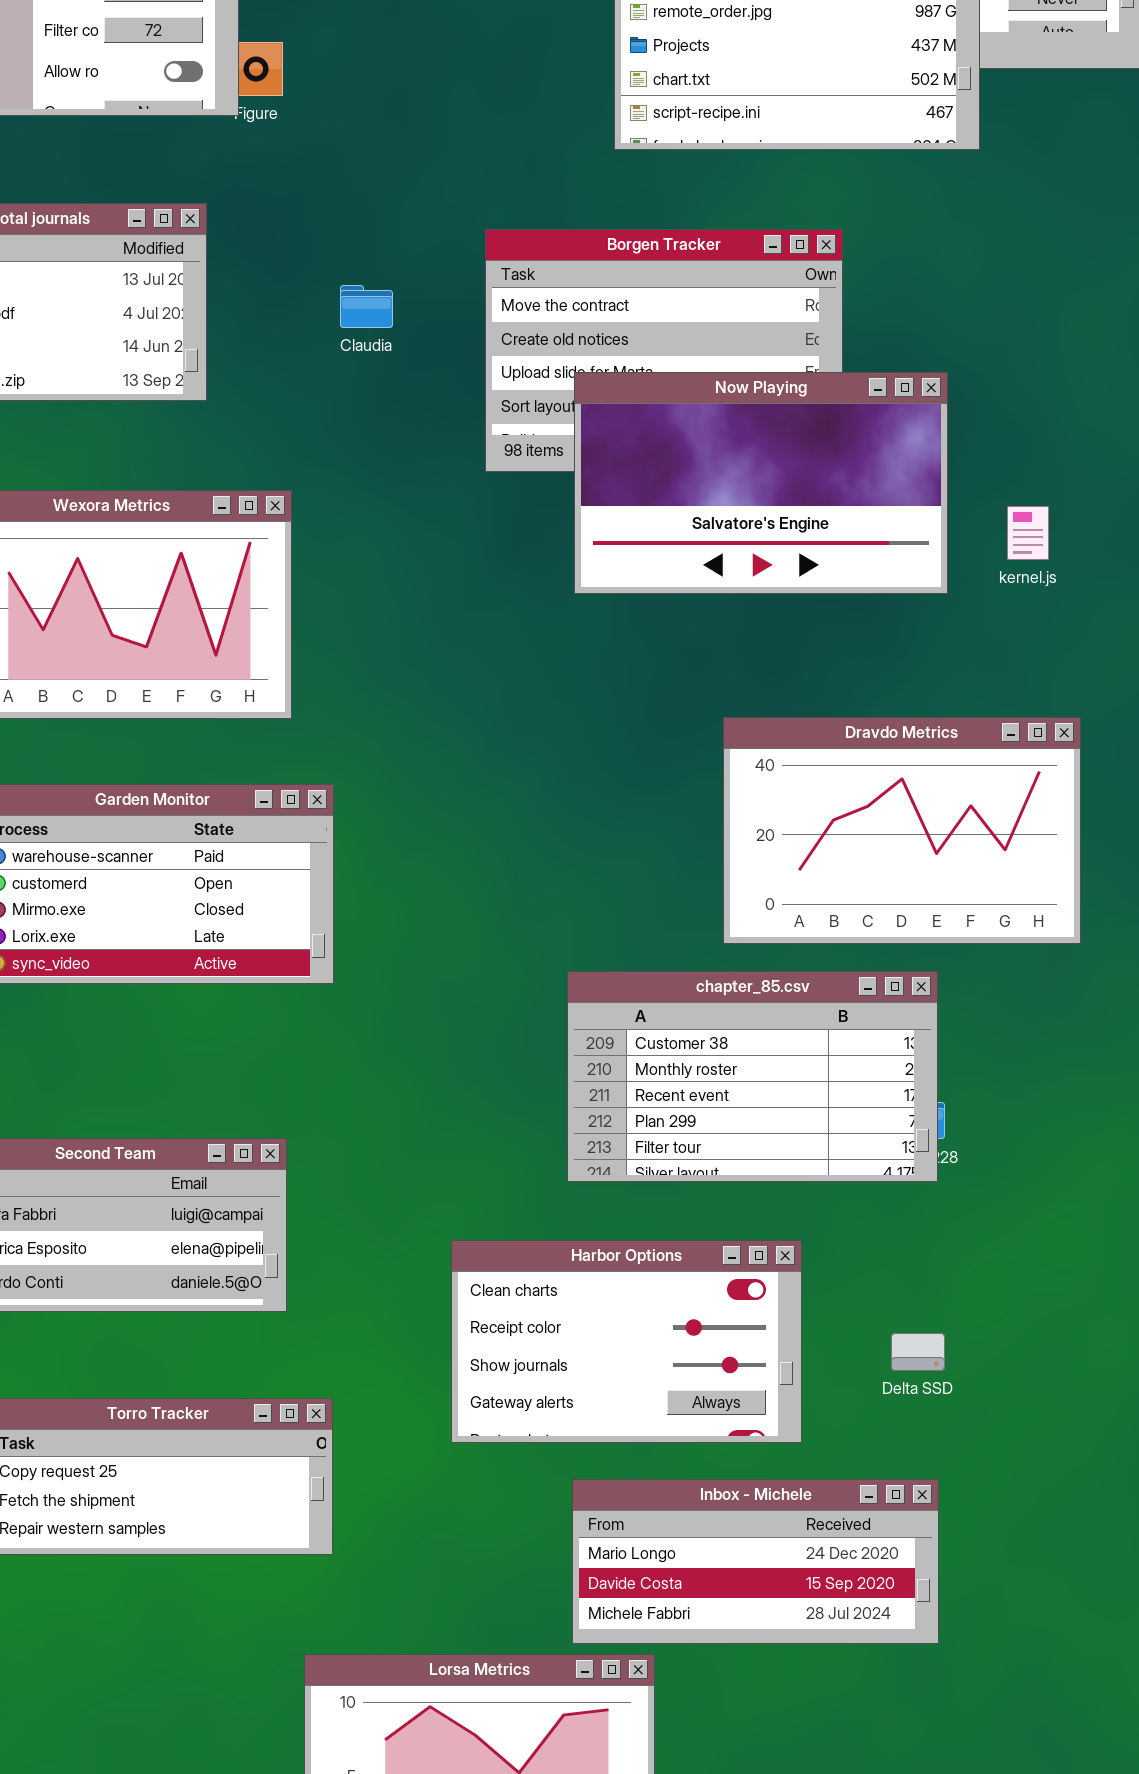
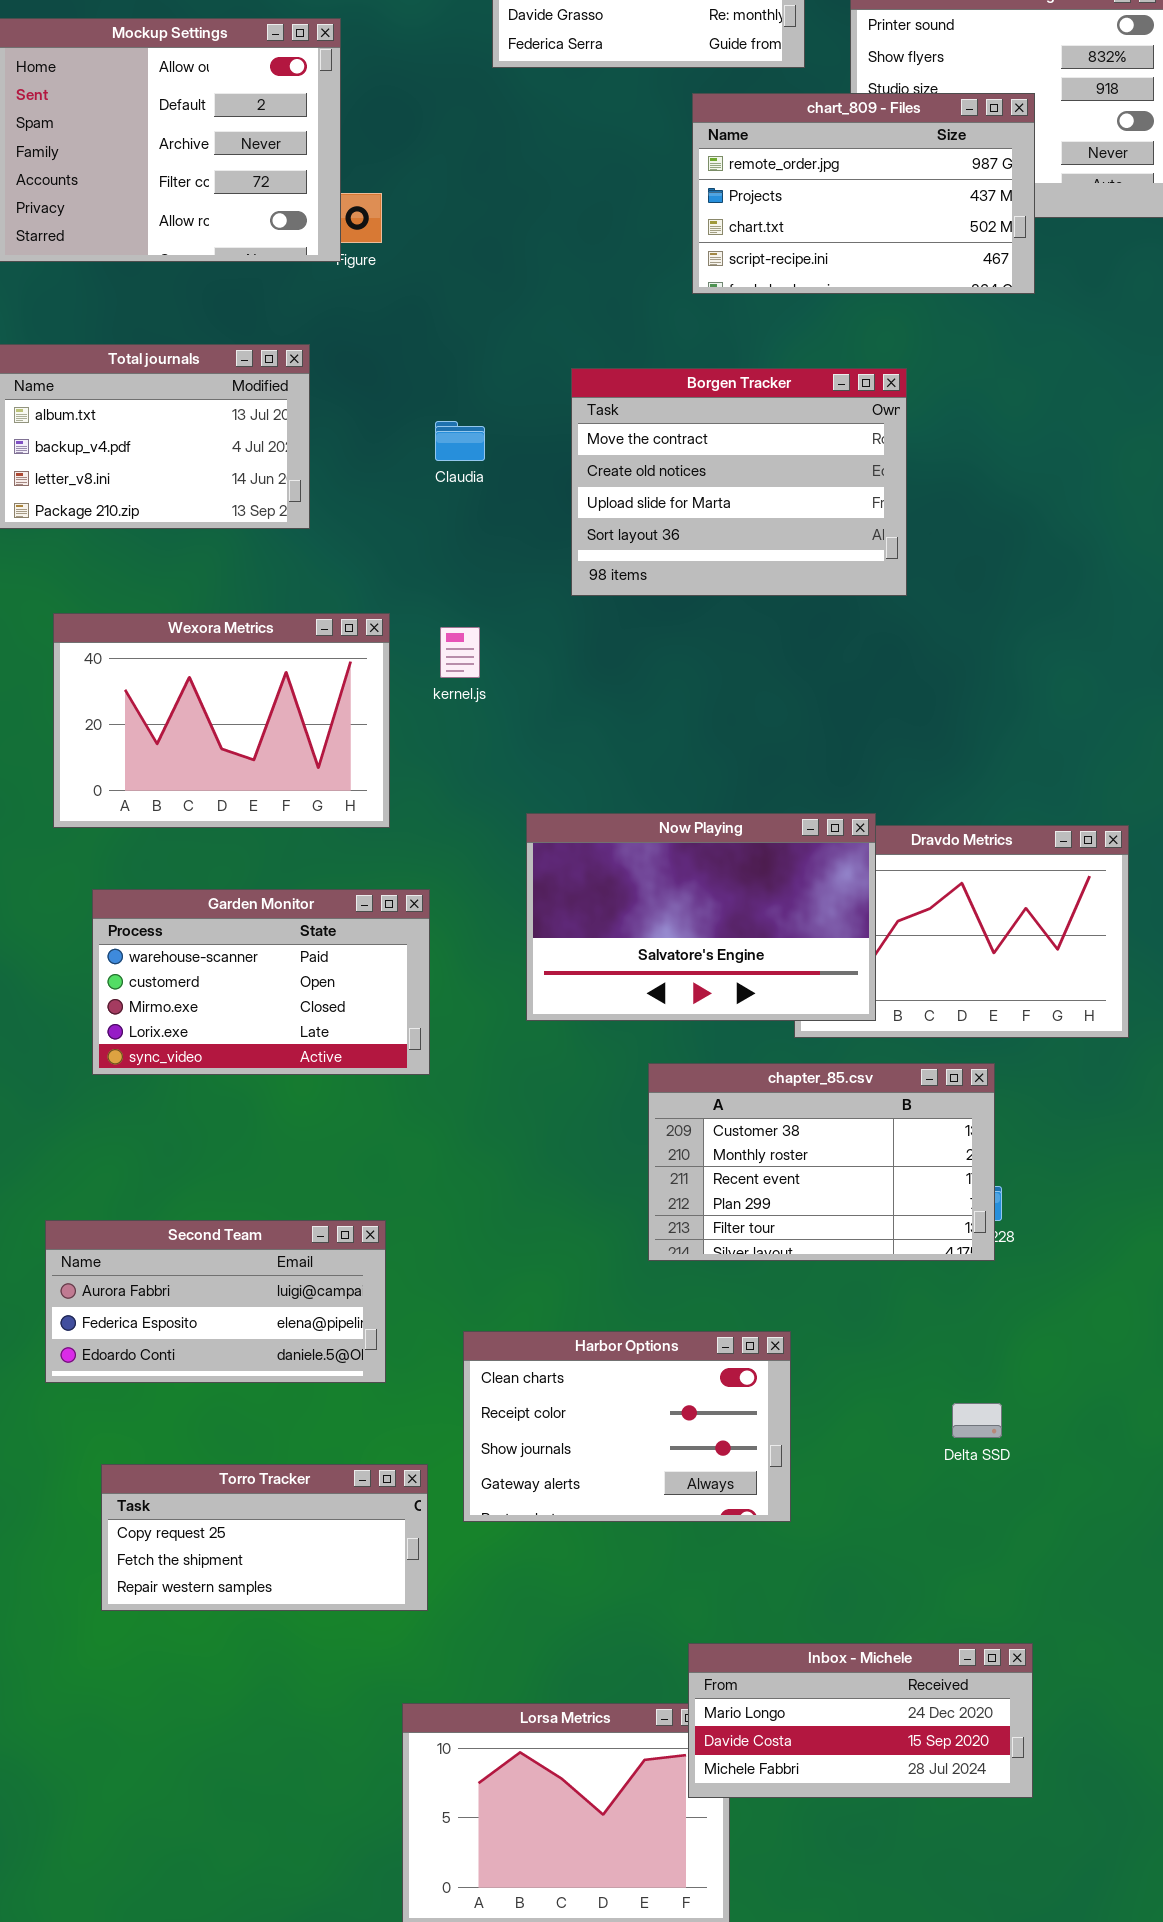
Now Playing: [574,372,948,594] -> [526,813,876,1021], moved
kernel.js: [1007,506,1049,560] -> [440,627,480,678], moved
Harbor Options: [451,1240,802,1443] -> [463,1331,791,1522], moved
Inbox - Michele: [572,1479,939,1644] -> [688,1643,1033,1798], moved

